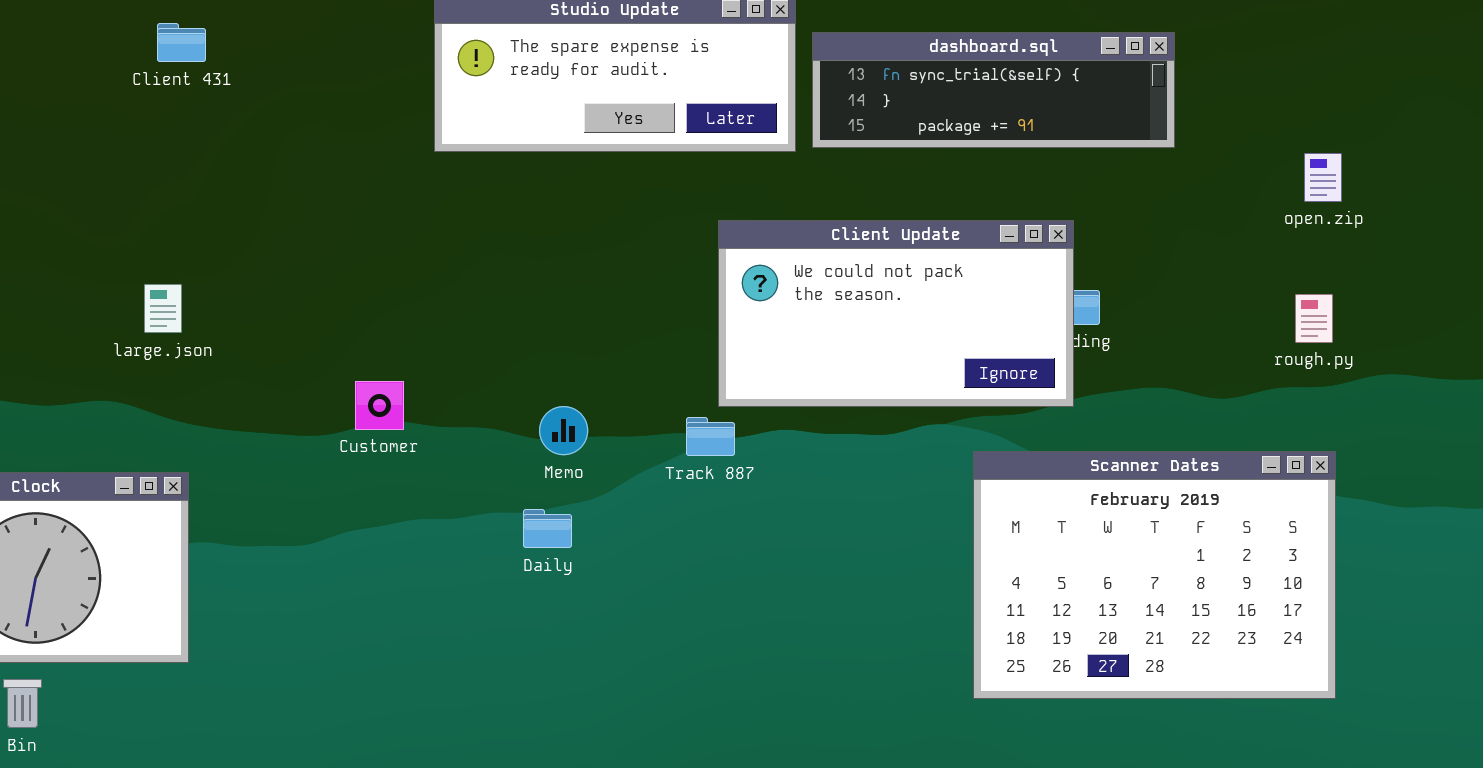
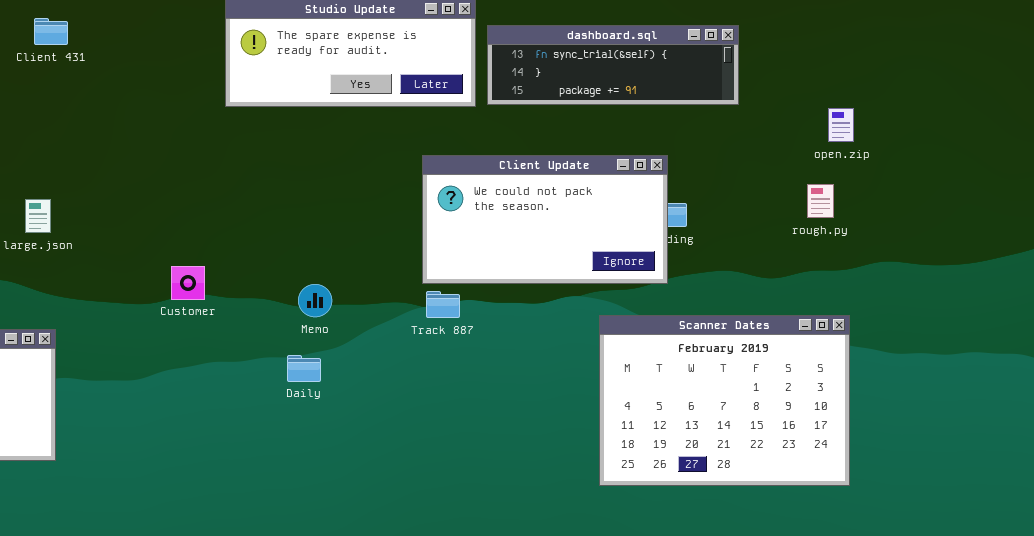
rough.py: [1295,294,1333,343] -> [807,184,834,218], moved
Track 887: [686,417,735,456] -> [426,291,460,318], moved

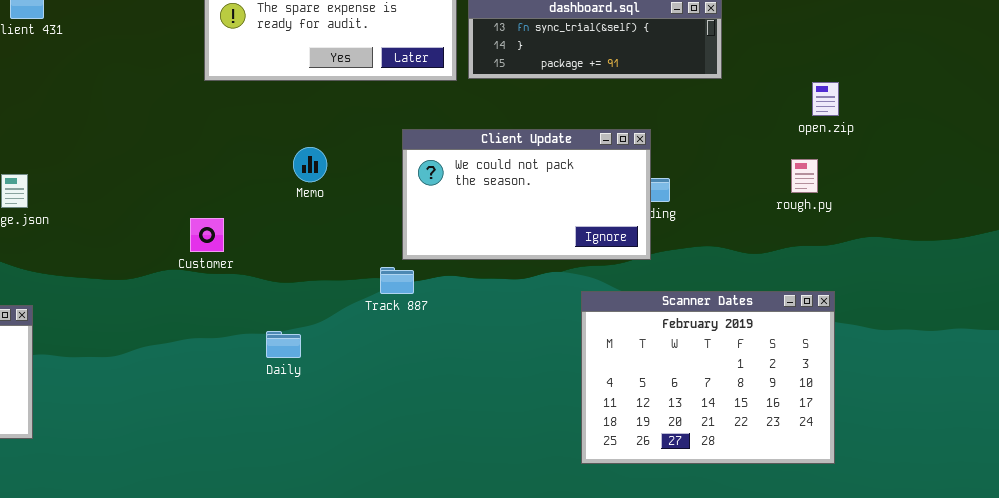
Customer: [171,266,205,300] -> [190,218,224,252], moved
Memo: [298,284,332,317] -> [293,147,327,182], moved
Track 887: [426,291,460,318] -> [380,267,414,294], moved

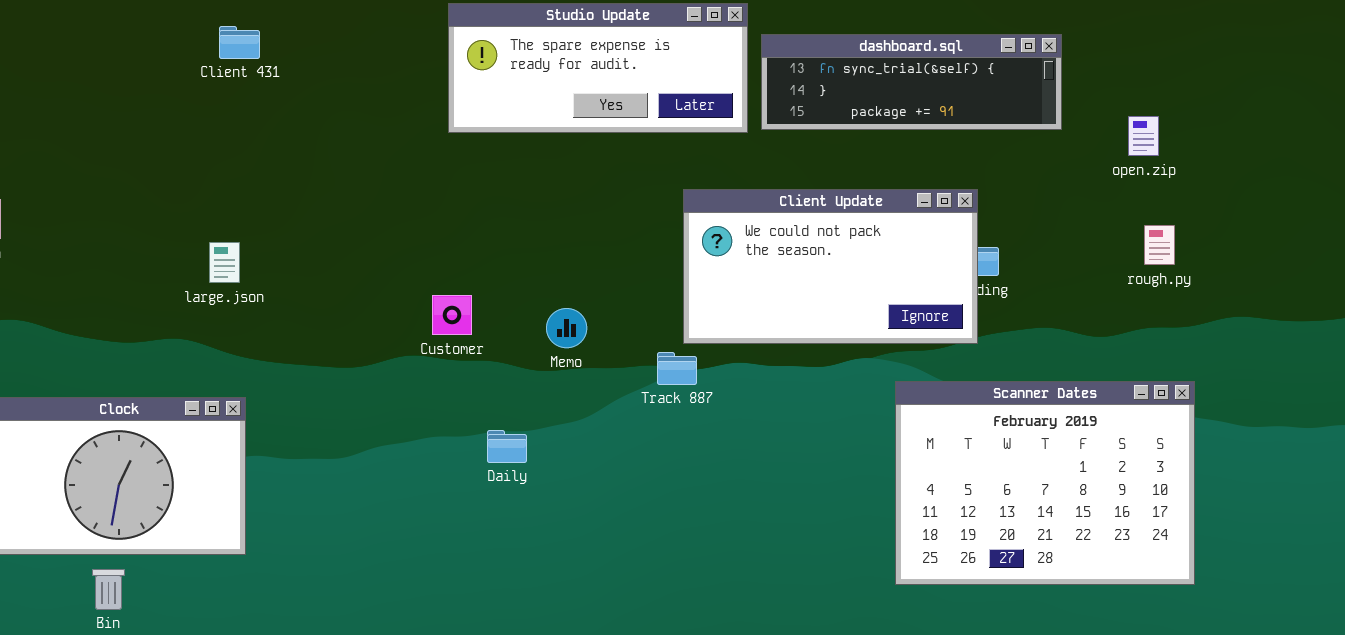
open.zip: [812,82,839,116] -> [1128,116,1159,156], moved
Memo: [293,147,327,182] -> [546,308,587,348], moved
Daily: [266,331,301,358] -> [487,430,527,463], moved

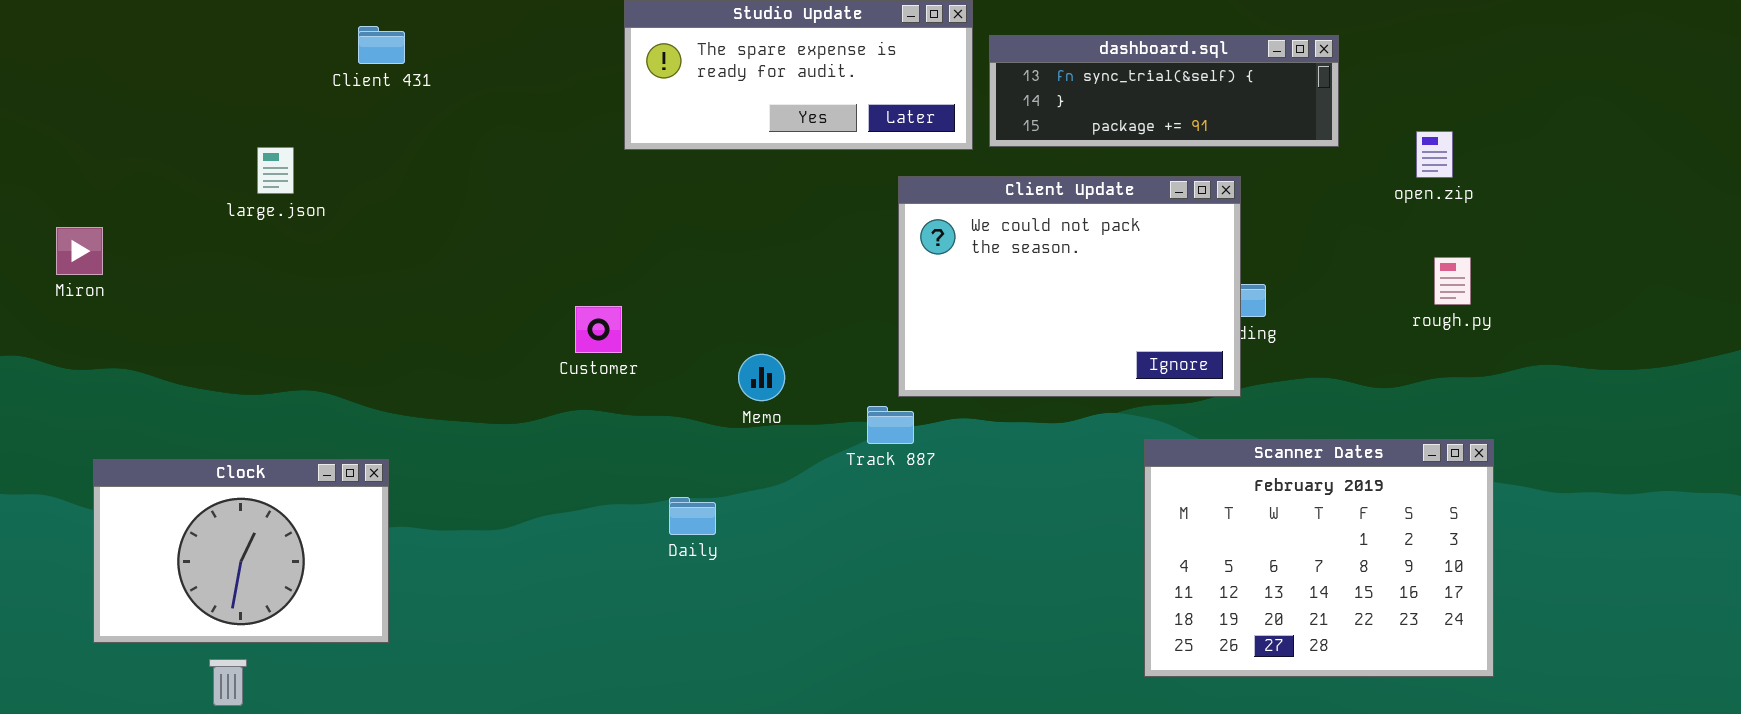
Client Update: [683,189,978,344] -> [898,176,1241,397], resized
large.json: [209,242,240,283] -> [257,147,294,194], moved
Customer: [432,295,472,335] -> [575,306,622,353], moved

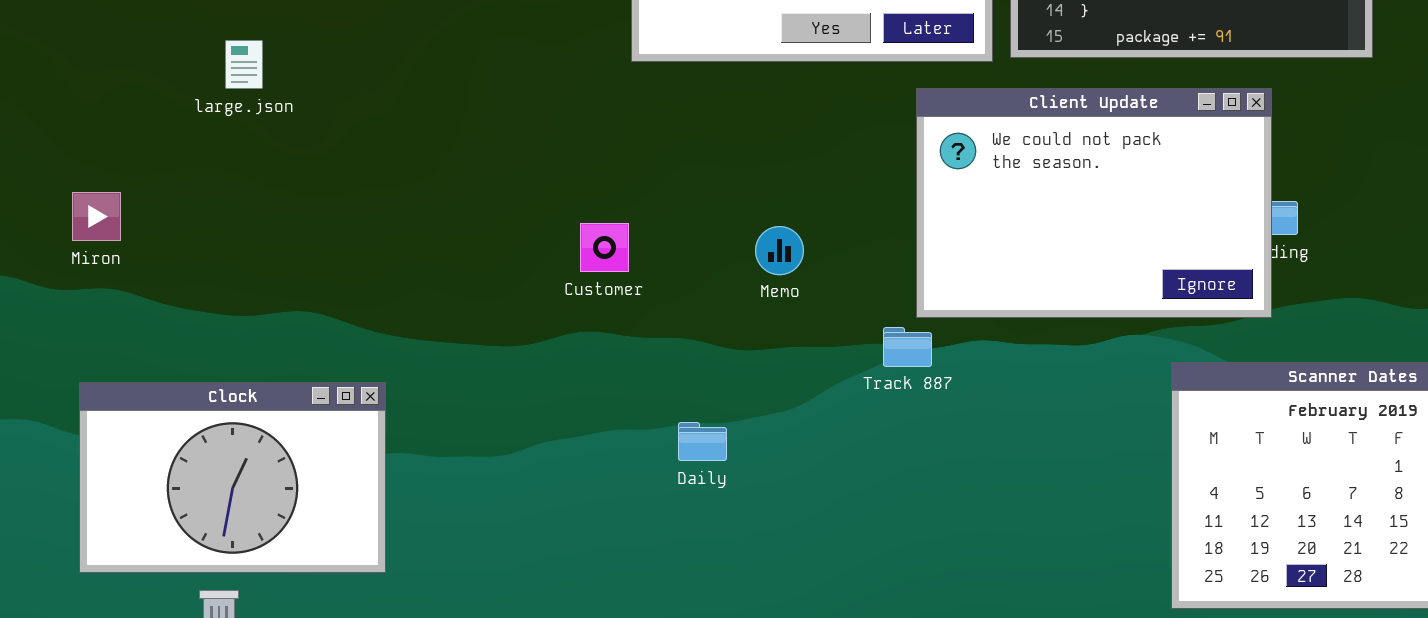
large.json: [257,147,294,194] -> [225,40,263,89], moved
Miron: [56,227,103,275] -> [72,192,121,241], moved
Memo: [738,354,785,401] -> [755,226,804,275], moved

